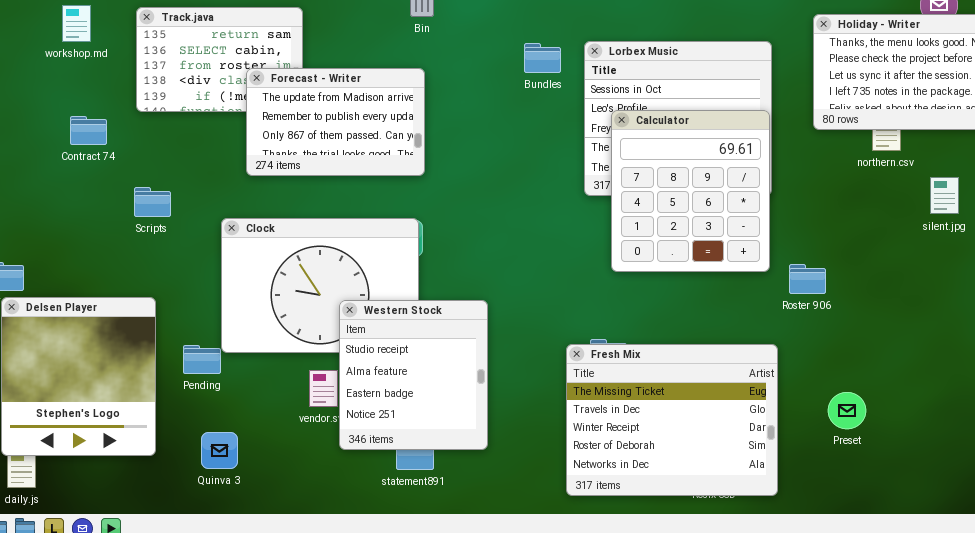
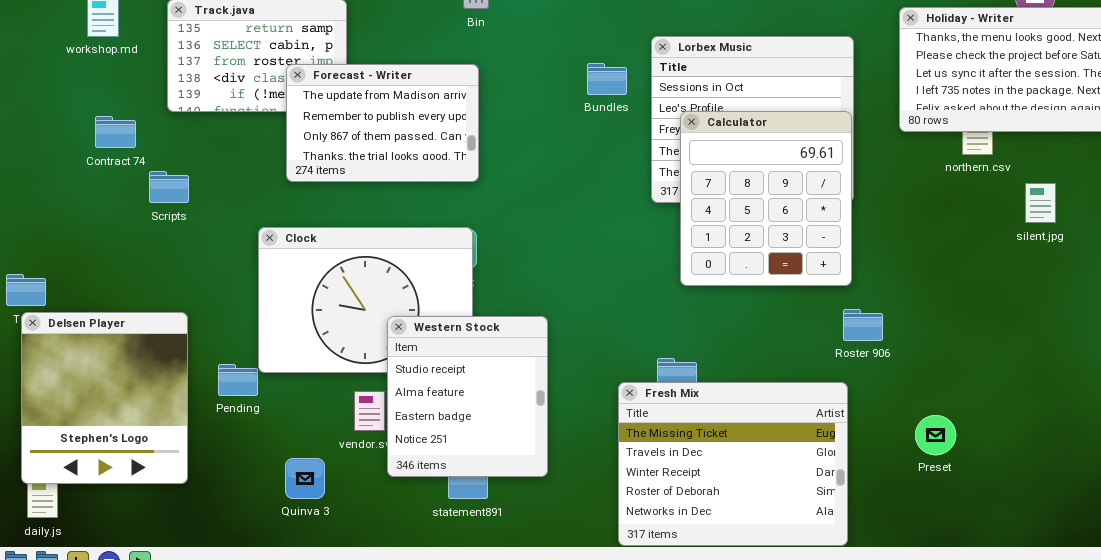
Bundles: [524,43,561,73] -> [587,63,627,95], moved
Scripts: [134,187,171,217] -> [149,171,189,203], moved
Roster 906: [789,264,826,294] -> [843,309,883,341], moved
Fresh Mix: [566,344,778,496] -> [618,382,848,546], moved
Quinva 3: [201,432,238,469] -> [285,458,325,499], moved

